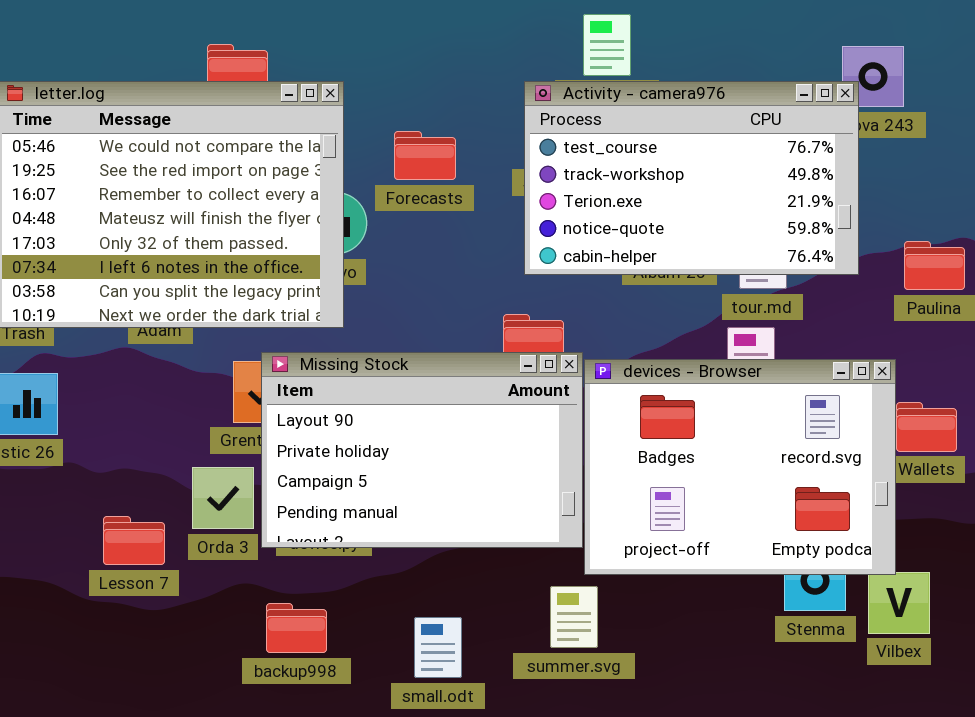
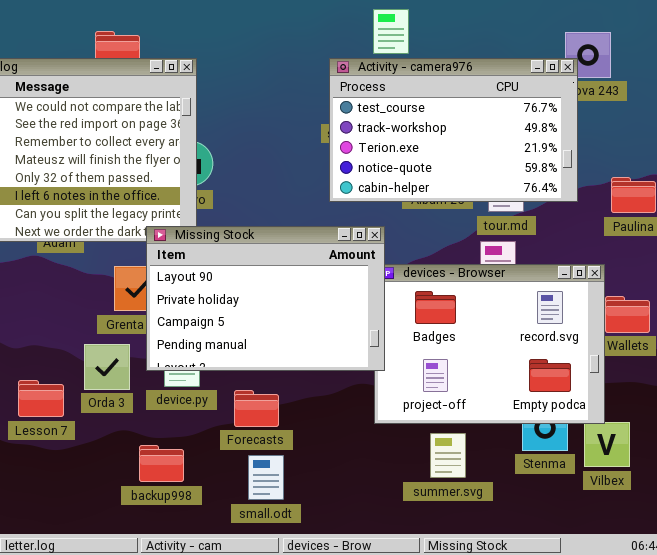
Forecasts: [394,131,456,180] -> [234,390,279,427], moved
Missing Stock: [261,352,583,548] -> [146,226,385,371], moved
summer.svg: [550,586,598,648] -> [430,433,466,478], moved

